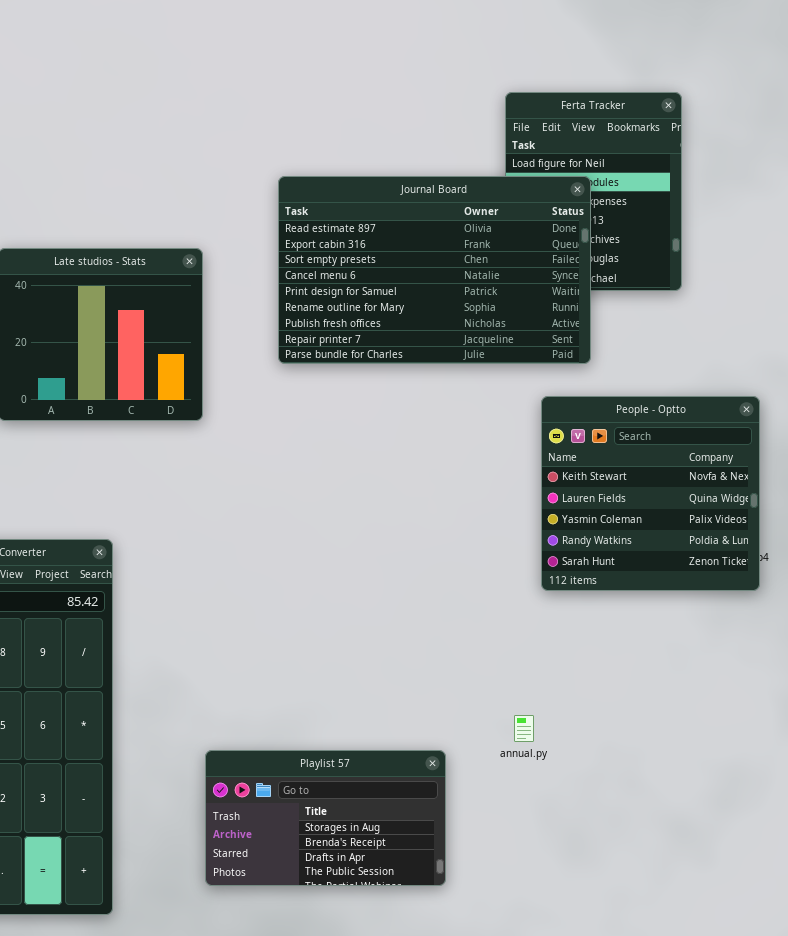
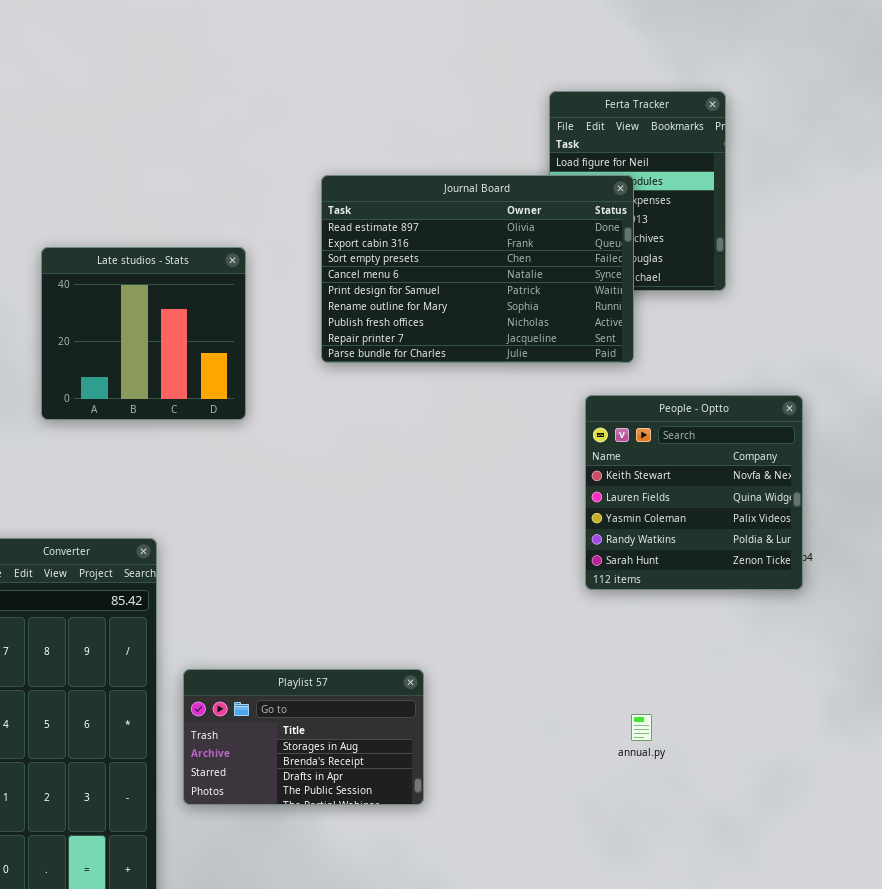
annual.py: [514,715,534,742] -> [631,714,652,741], moved
Playlist 57: [205,750,446,886] -> [183,669,424,805], moved

